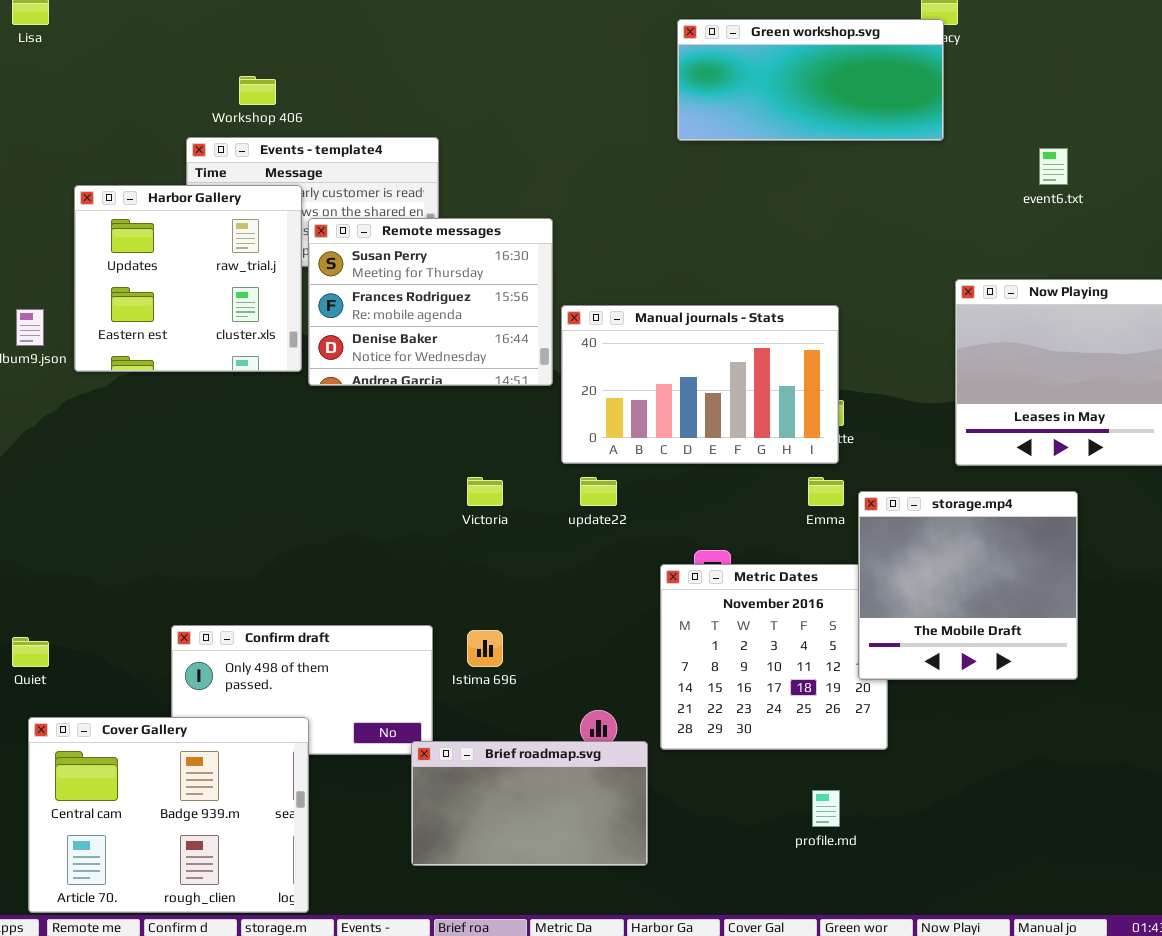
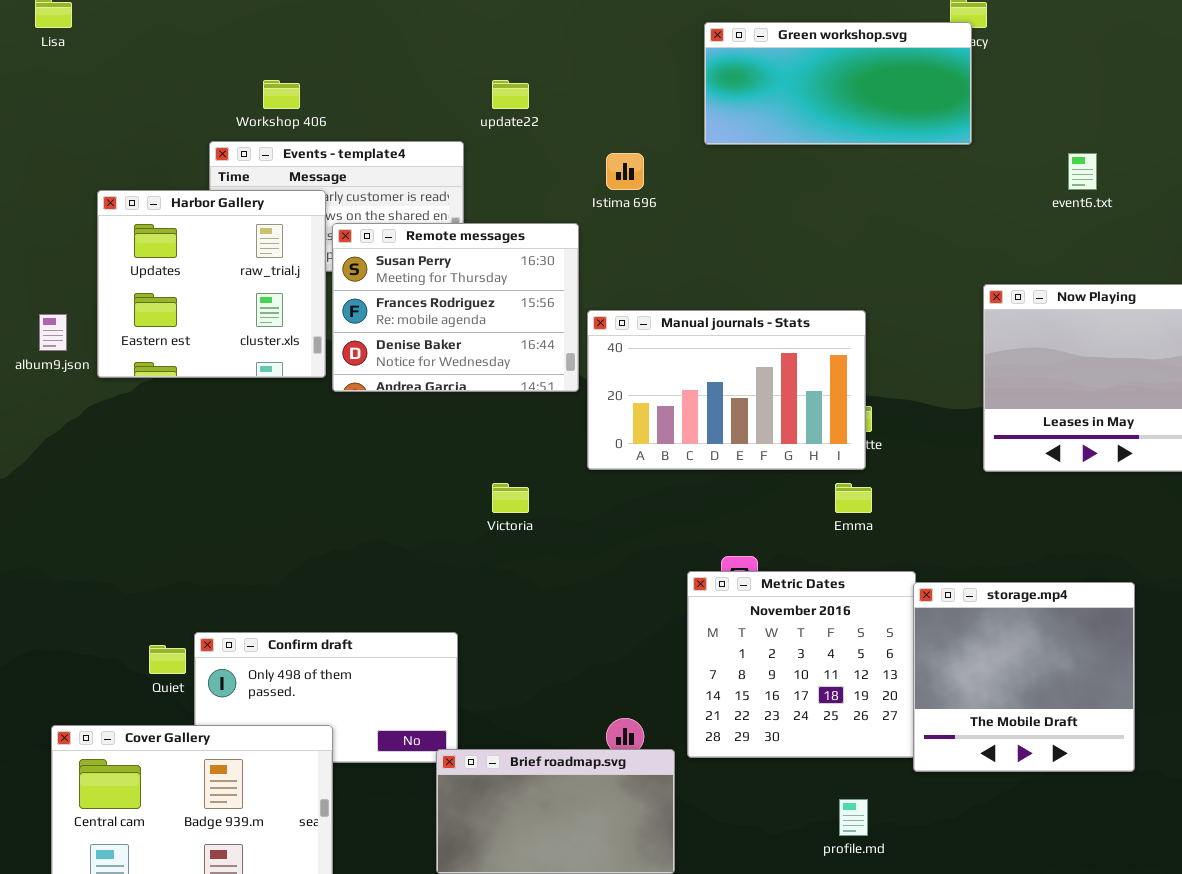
update22: [580,477,617,506] -> [492,80,529,109], moved
storage.mp4: [858,491,1078,680] -> [913,582,1135,772], moved
Istima 696: [467,630,503,667] -> [606,153,644,190], moved
Quiet: [12,637,49,667] -> [149,645,186,674], moved

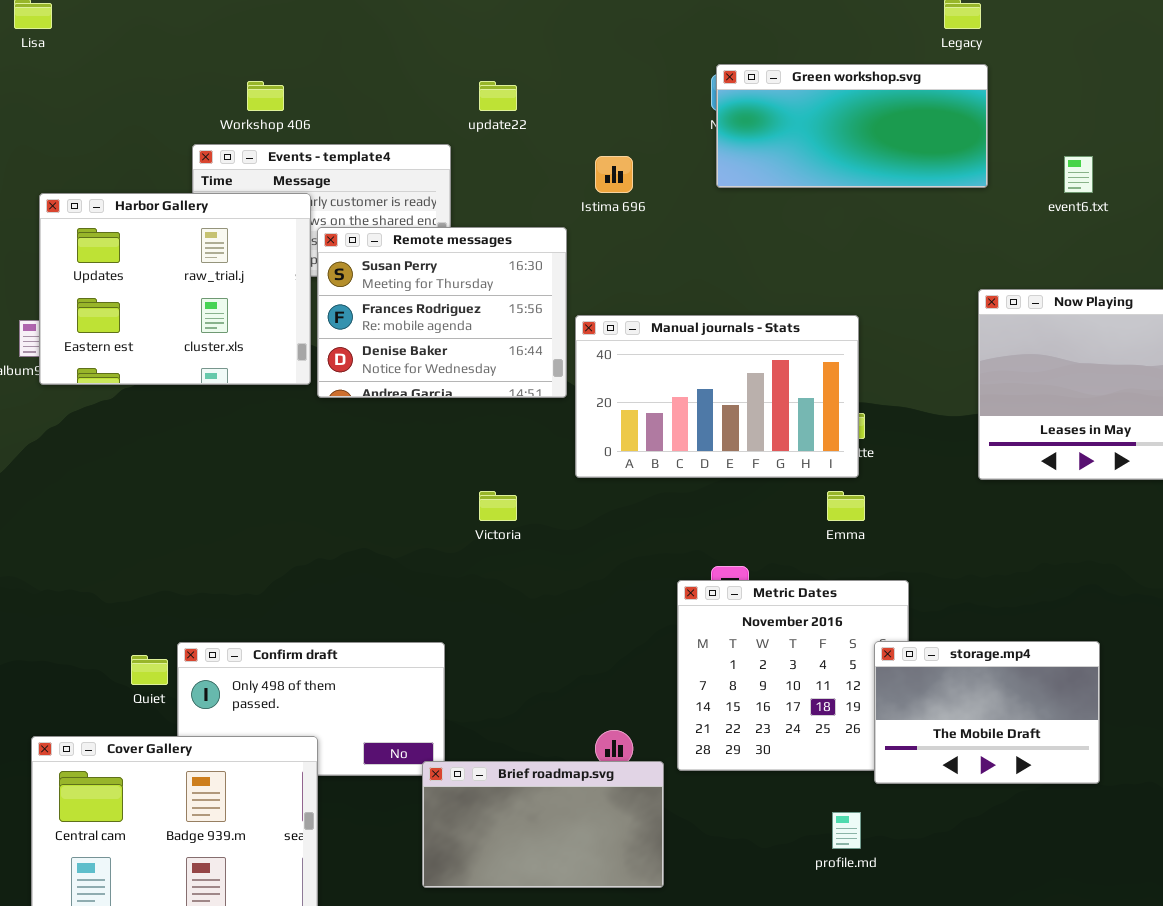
Green workshop.svg: [704,22,972,145] -> [716,64,988,188], moved
Harbor Gallery: [97,190,326,378] -> [39,193,311,385], resized
storage.mp4: [913,582,1135,772] -> [874,641,1100,784], moved, resized

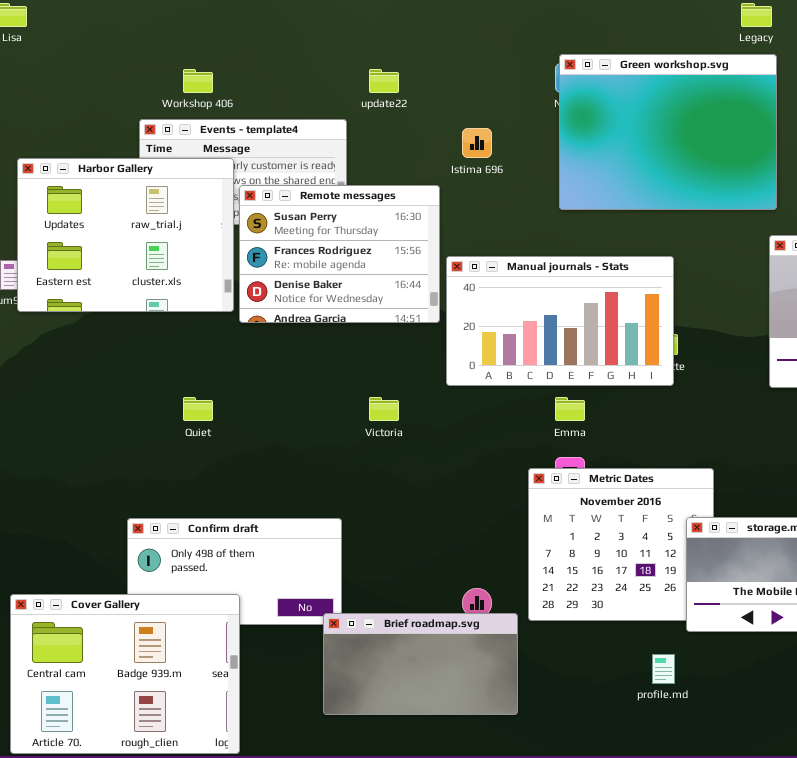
Green workshop.svg: [716,64,988,188] -> [559,54,777,210], resized
Emma: [827,491,865,521] -> [555,397,585,421], moved
Quiet: [131,655,168,685] -> [183,397,213,421], moved

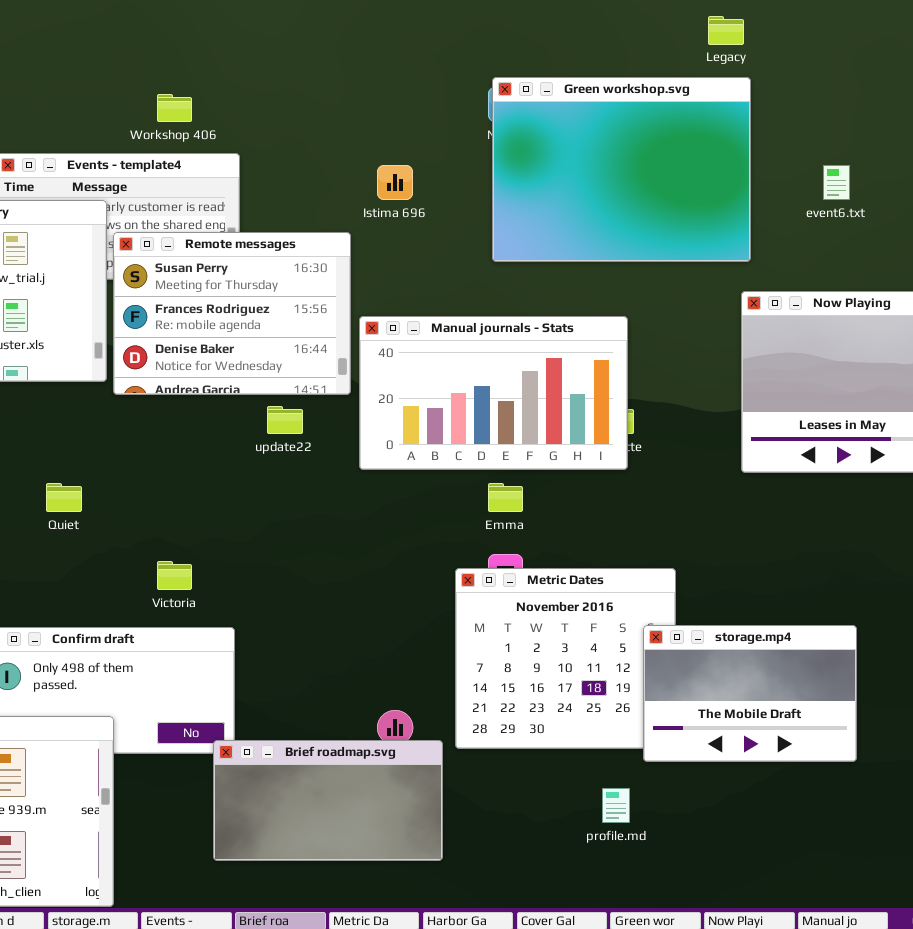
Workshop 406: [183,69,213,93] -> [157,94,192,122], moved
update22: [369,69,399,93] -> [267,406,303,434], moved
Victoria: [369,397,399,421] -> [157,561,192,590], moved

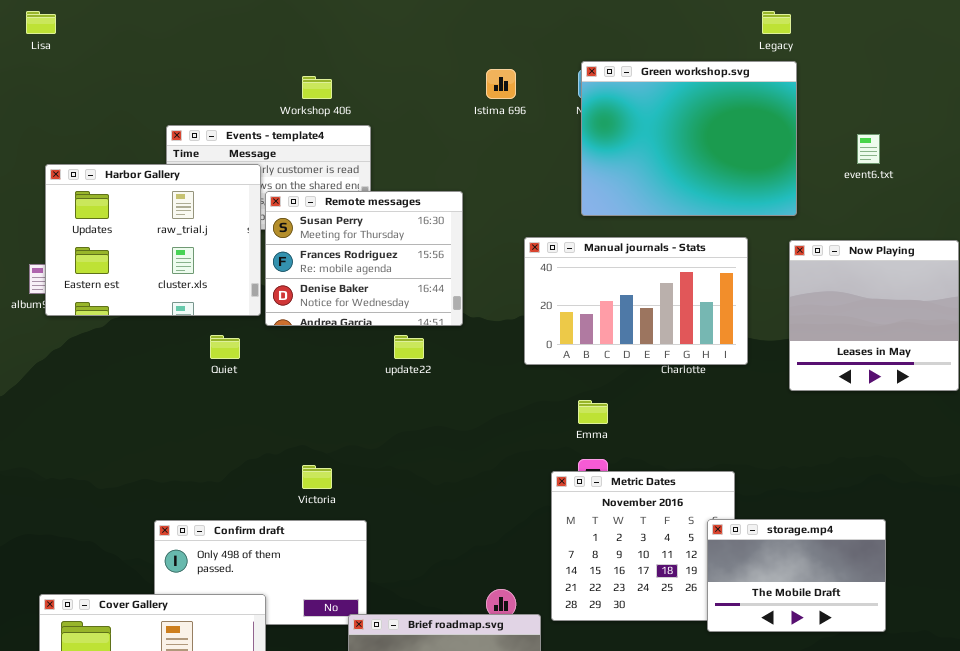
Istima 696: [377,165,413,200] -> [486,69,516,99], moved
Manual journals - Stats: [359,316,628,470] -> [524,237,748,365], moved
Quiet: [46,483,82,512] -> [210,335,240,359], moved

